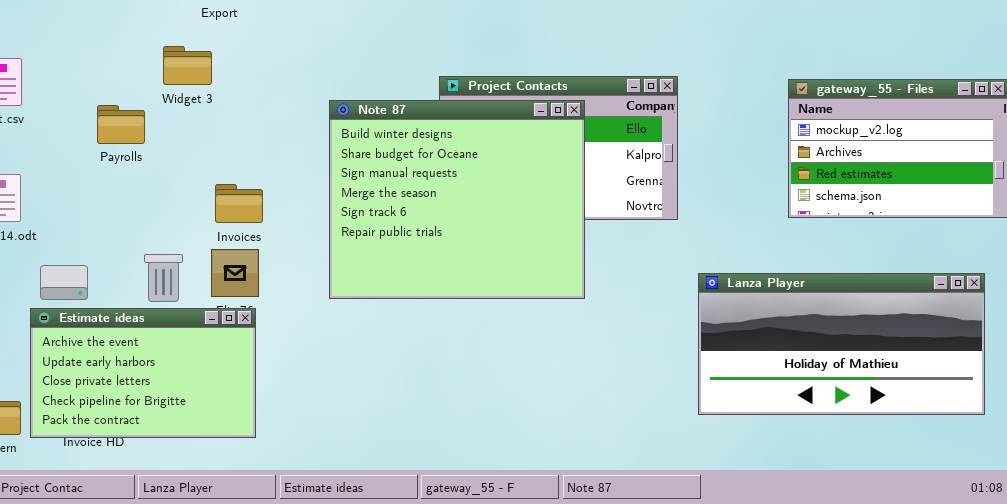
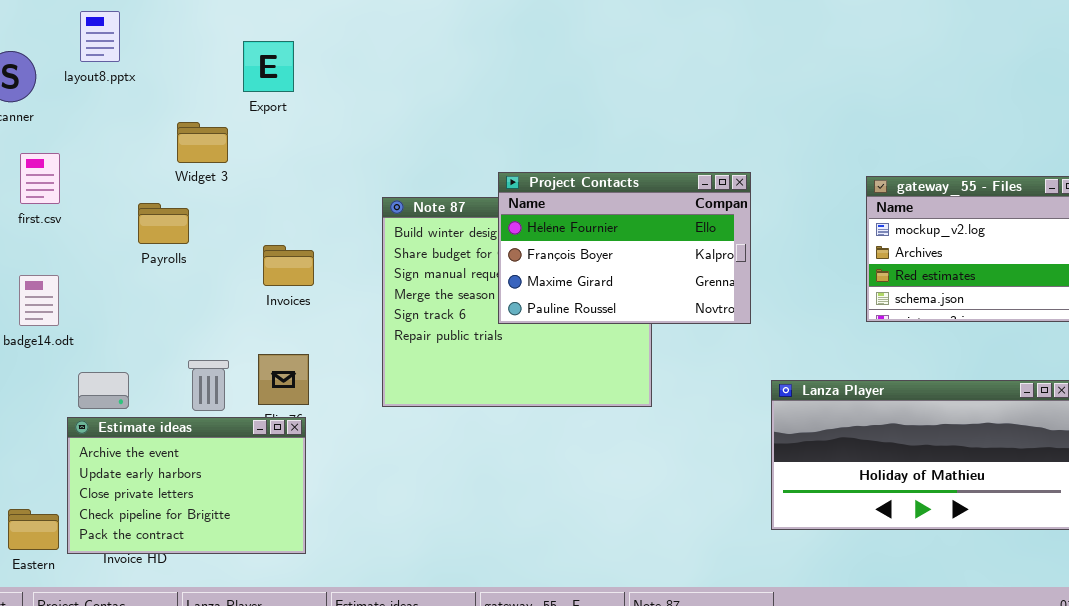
Widget 3: [163,46,212,85] -> [177,122,228,163], moved
Project Contacts: [439,76,678,220] -> [498,172,751,324], raised
Invoices: [215,184,263,223] -> [263,245,314,286], moved

